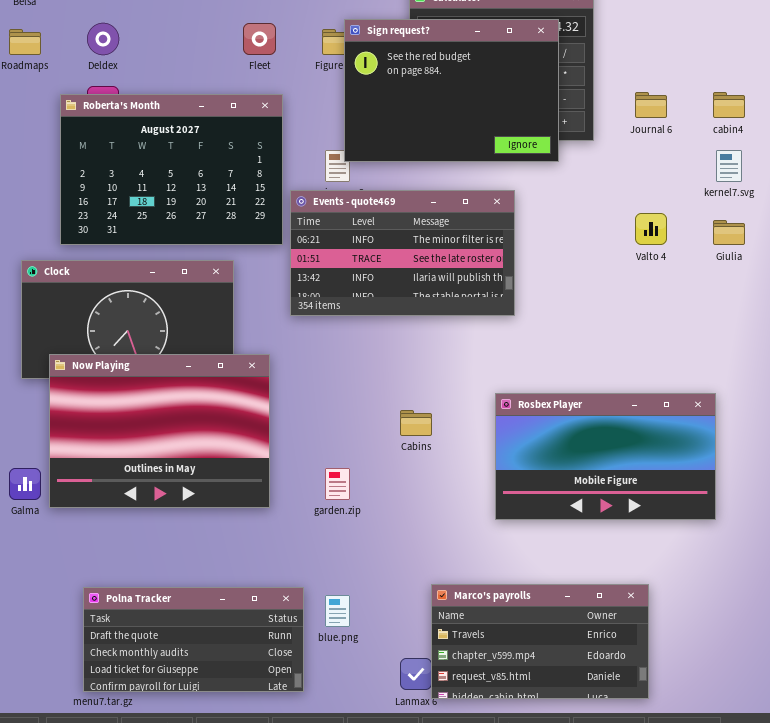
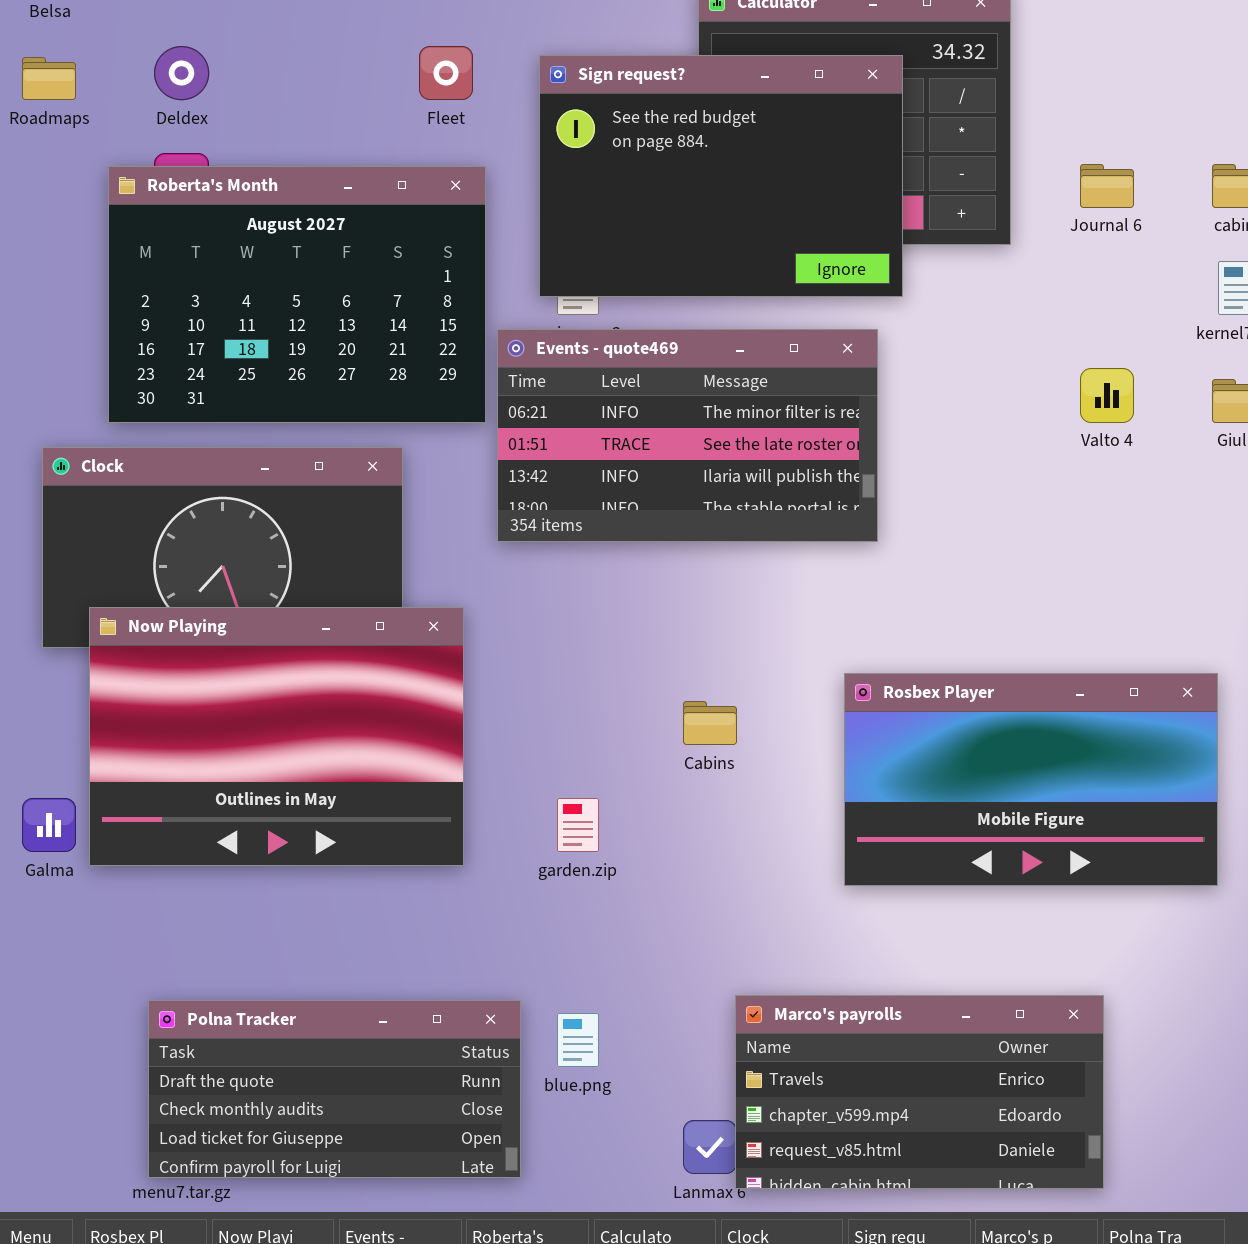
Sign request?: [344,19,559,162] -> [539,55,903,297], moved

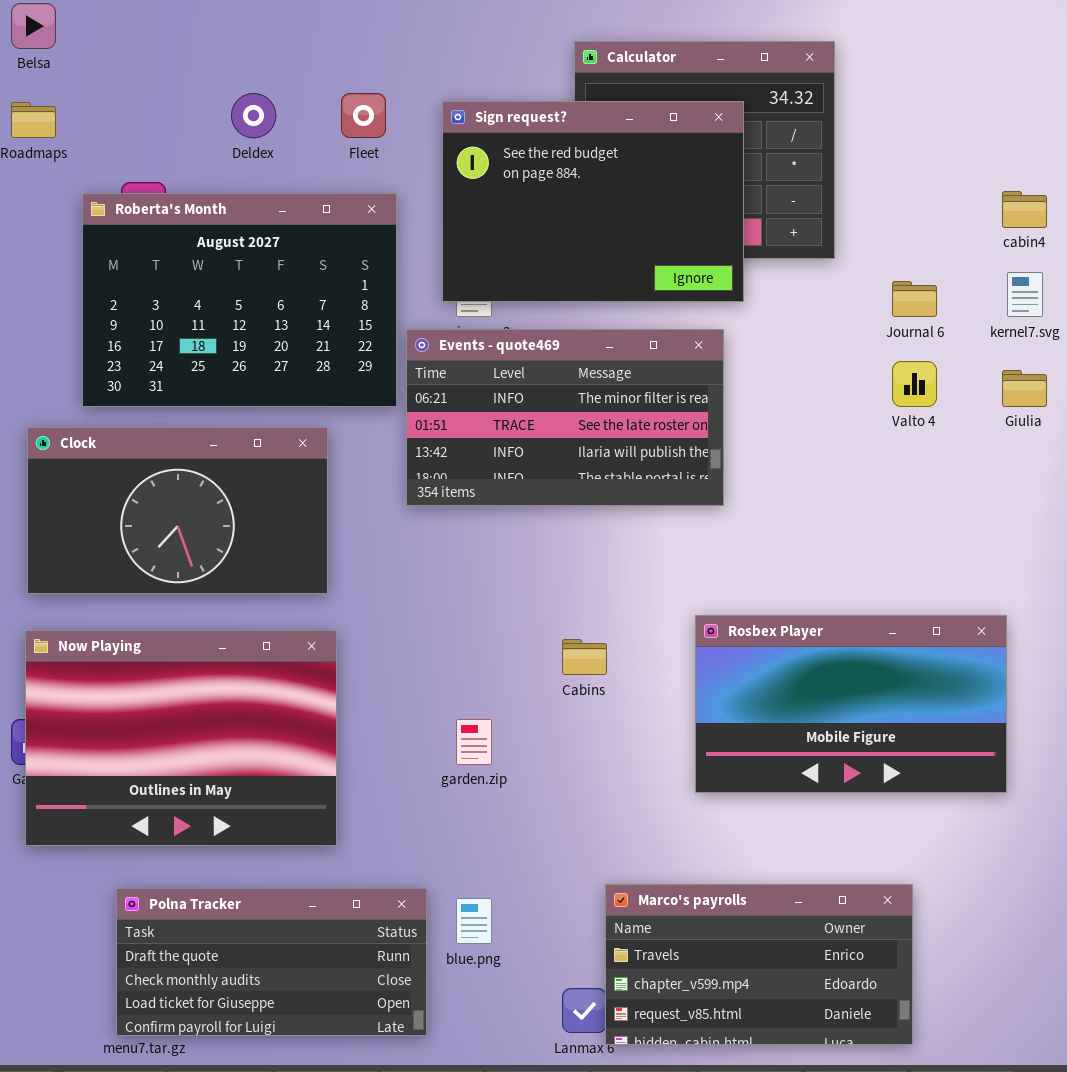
Deldex: [154,46,209,100] -> [231,93,276,138], moved
Journal 6: [1080,164,1134,208] -> [892,281,937,317], moved
Now Playing: [89,607,464,866] -> [25,630,337,846], moved

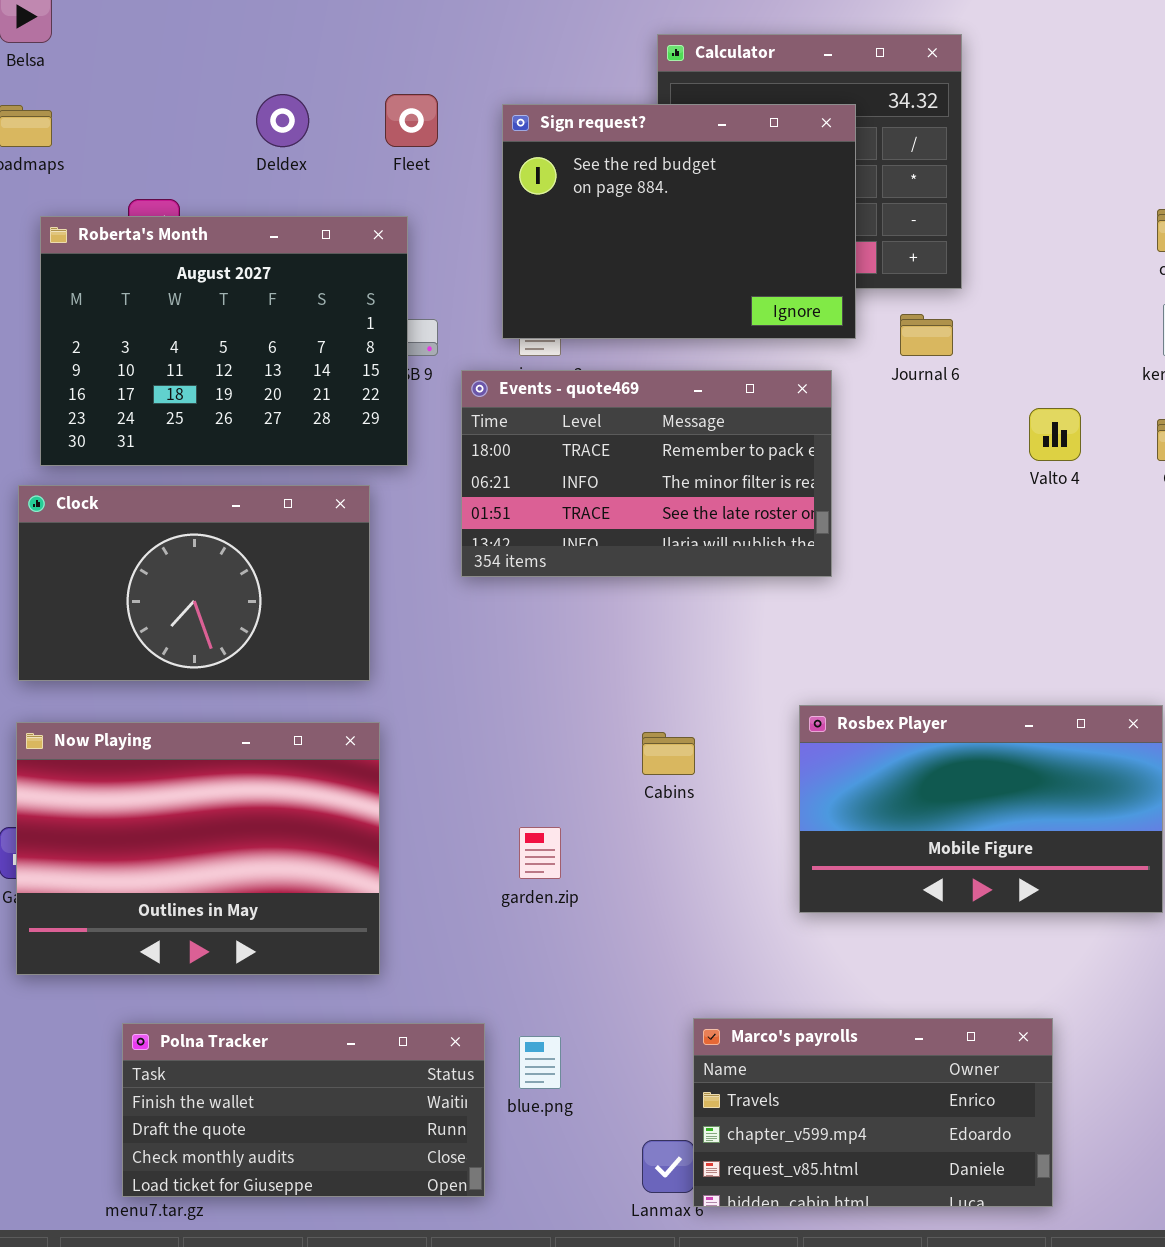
Roberta's Month: [82,193,397,407] -> [40,216,408,466], moved
Journal 6: [892,281,937,317] -> [900,314,953,356], moved
Events - quote469: [406,329,724,506] -> [461,370,832,577], scrolled up 1 row
Polna Tracker: [116,888,427,1036] -> [122,1023,485,1197], scrolled up 1 row

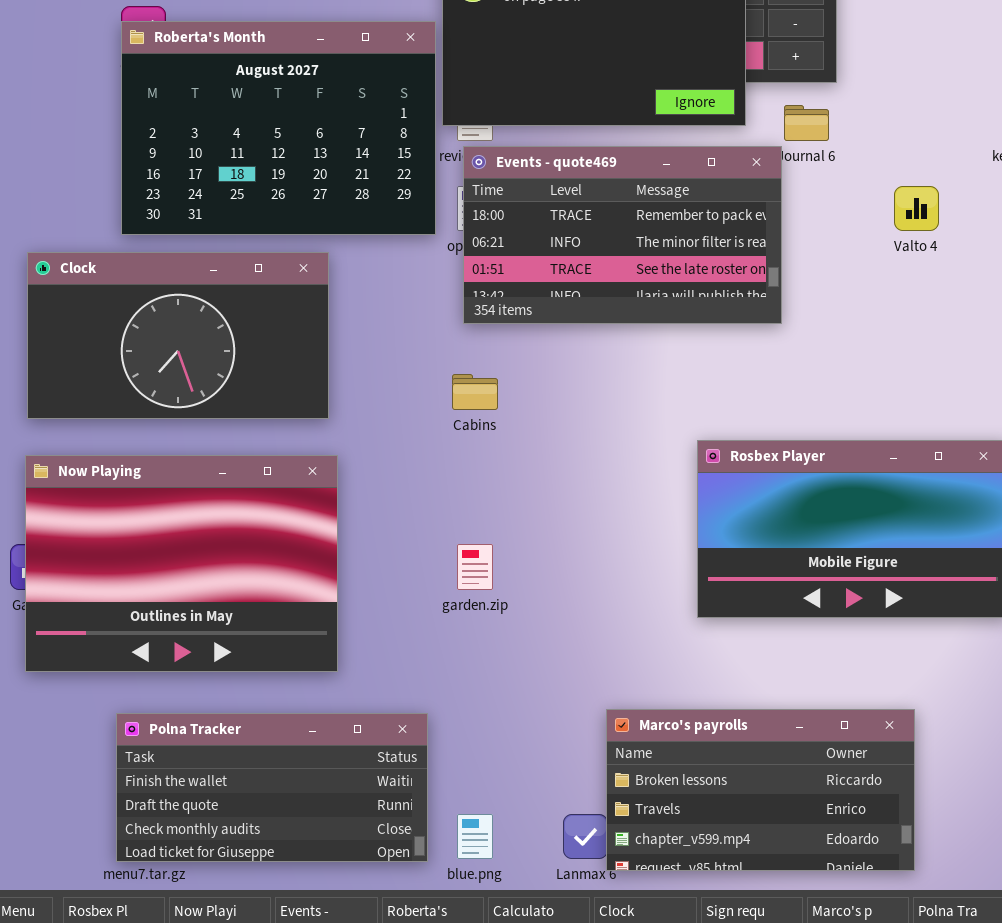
Roberta's Month: [40,216,408,466] -> [121,21,436,235], moved
Events - quote469: [461,370,832,577] -> [463,146,782,324], moved
Cabins: [642,732,695,775] -> [452,374,498,410], moved
Marco's payrolls: [693,1018,1053,1207] -> [606,709,915,871], scrolled up 1 row
blue.png: [519,1036,561,1089] -> [457,814,493,859], moved

